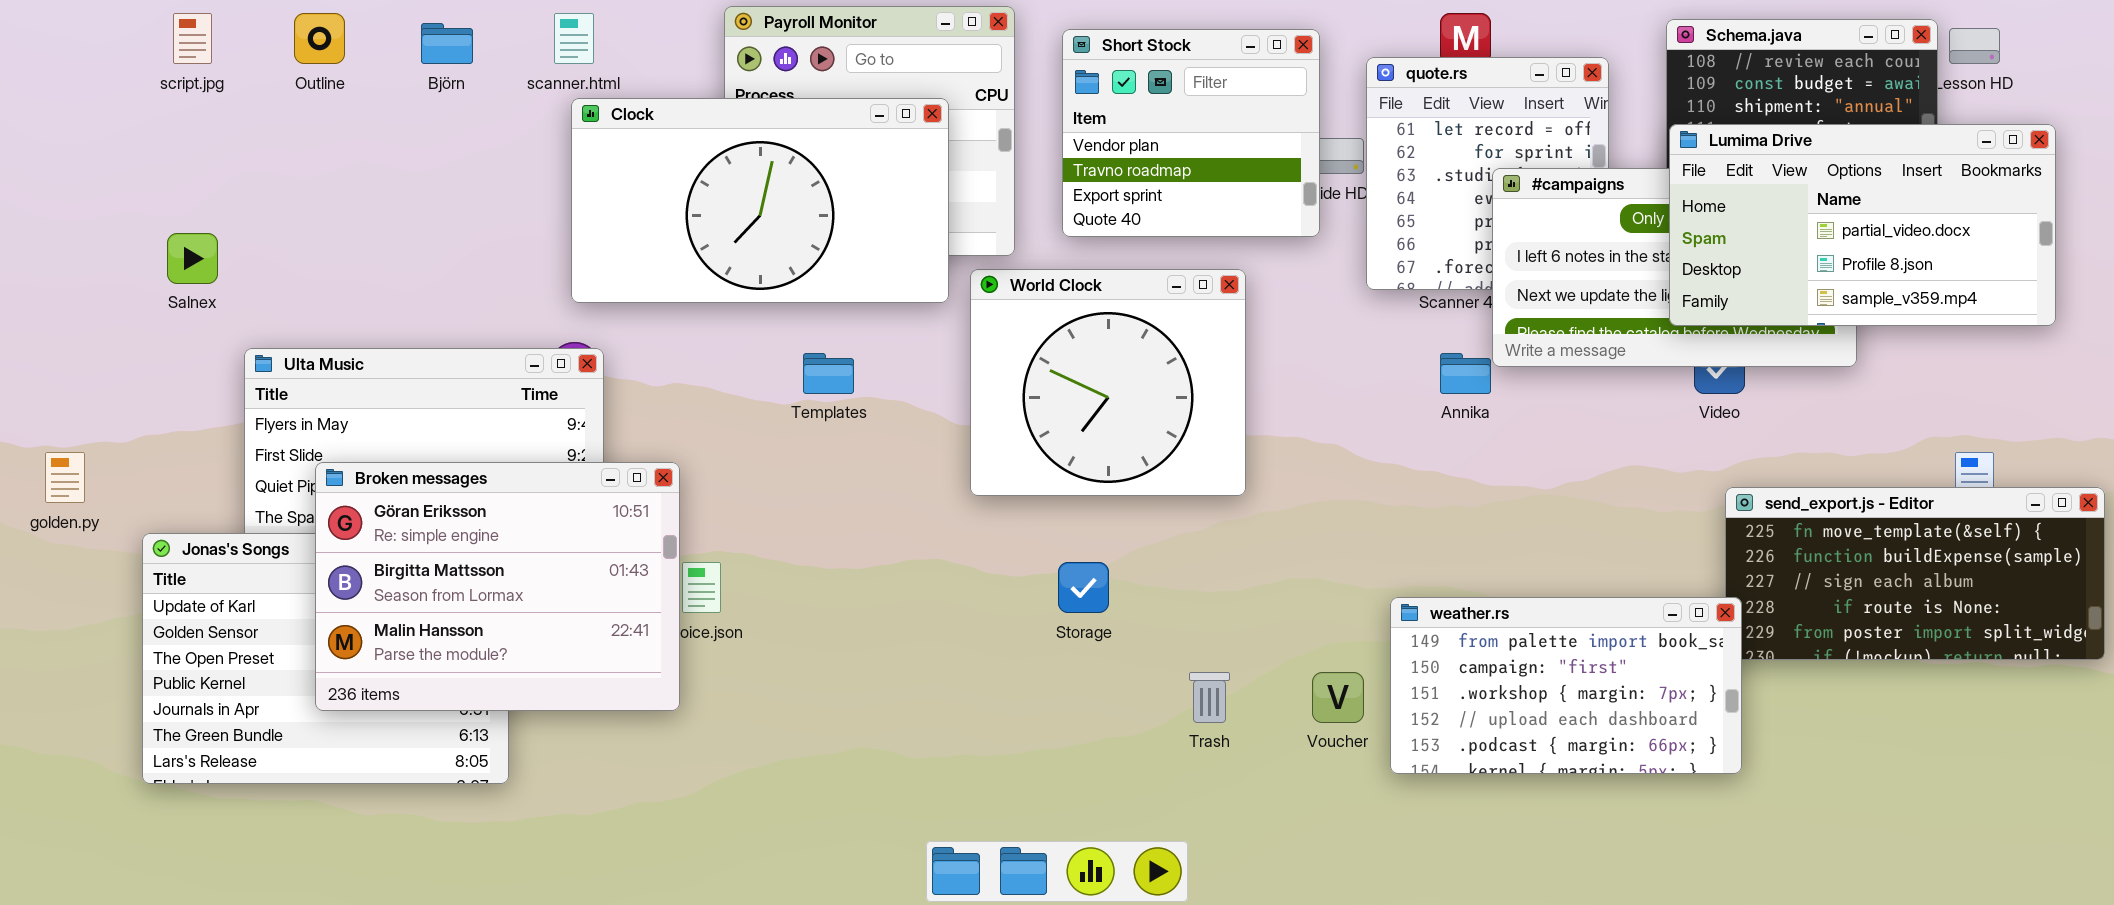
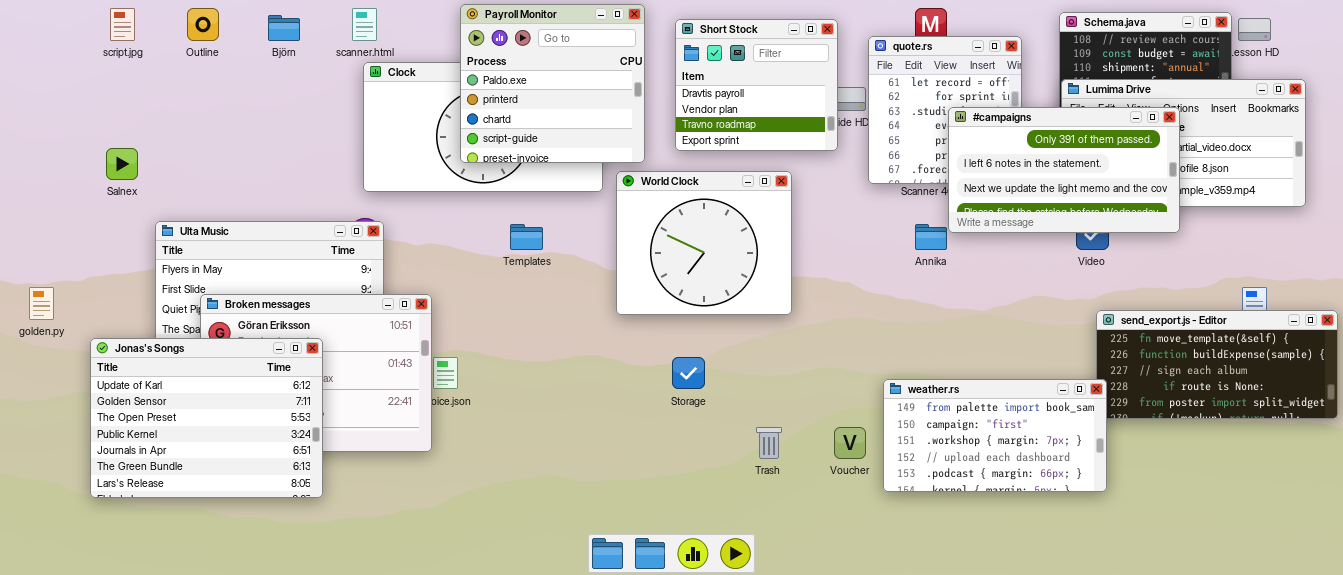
Payroll Monitor: [724,6,1015,256] -> [460,4,645,163], raised
Short Stock: [1062,29,1320,237] -> [675,19,838,151], scrolled up 1 row
#campaigns: [1492,168,1857,367] -> [948,107,1180,233], raised
Jonas's Songs: [142,533,509,784] -> [90,338,323,498], raised

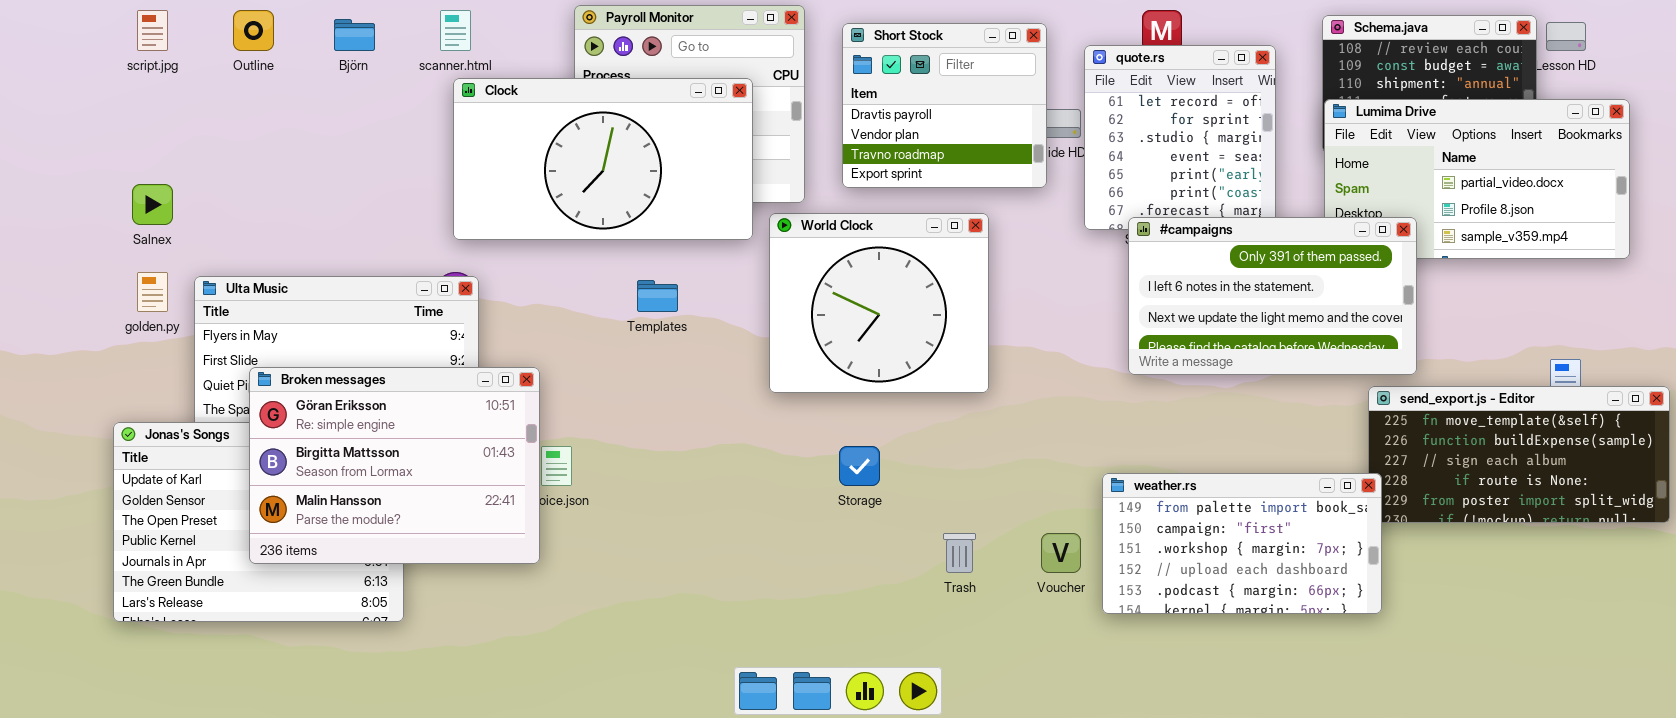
Clock: [363,62,603,192] -> [453,78,753,240], raised
#campaigns: [948,107,1180,233] -> [1128,217,1417,375], moved
golden.py: [29,287,54,320] -> [137,272,168,312], moved
Broken messages: [200,294,432,452] -> [249,367,540,564], raised

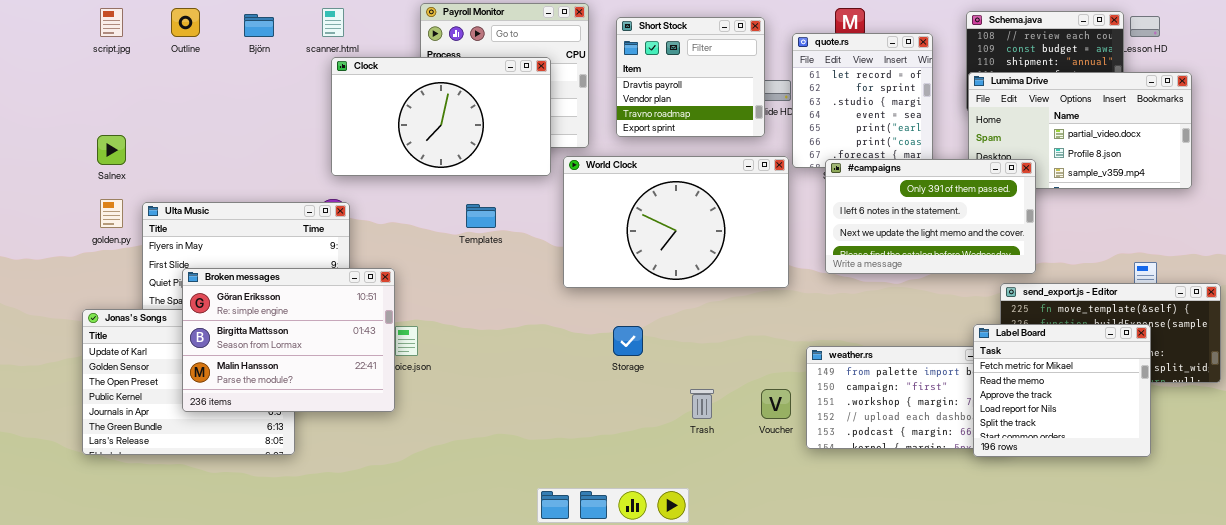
World Clock: [769,213,989,393] -> [563,156,789,288], resized
Label Board: none -> [973,324,1151,457], opened

